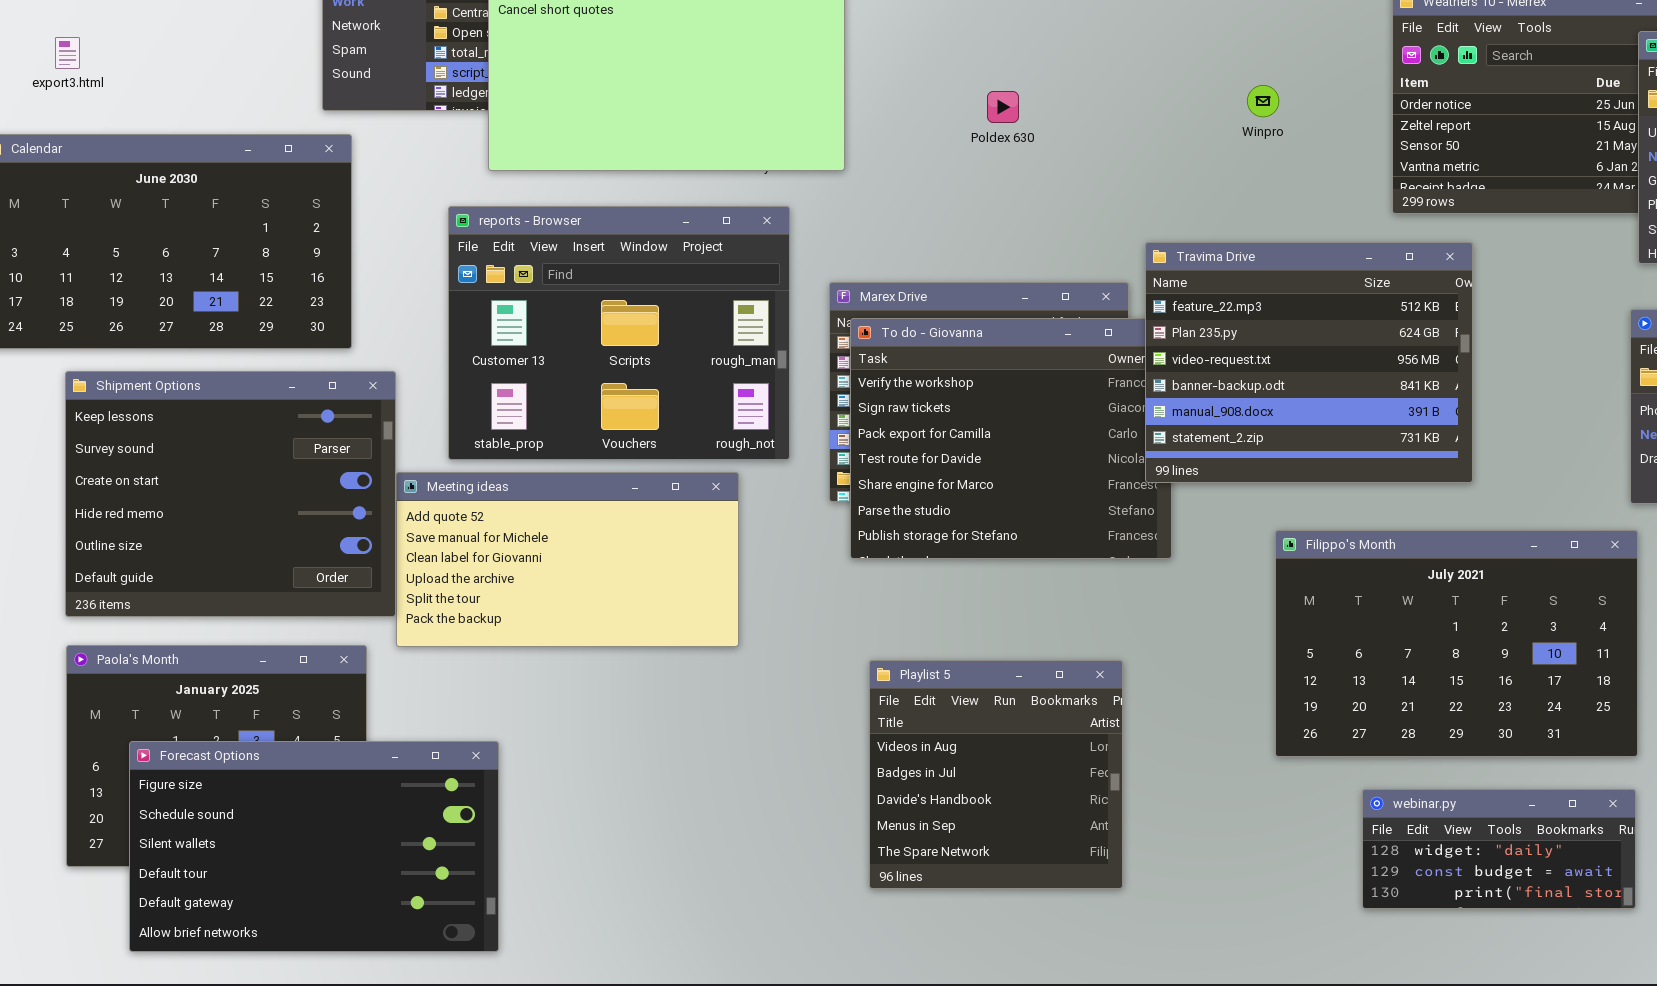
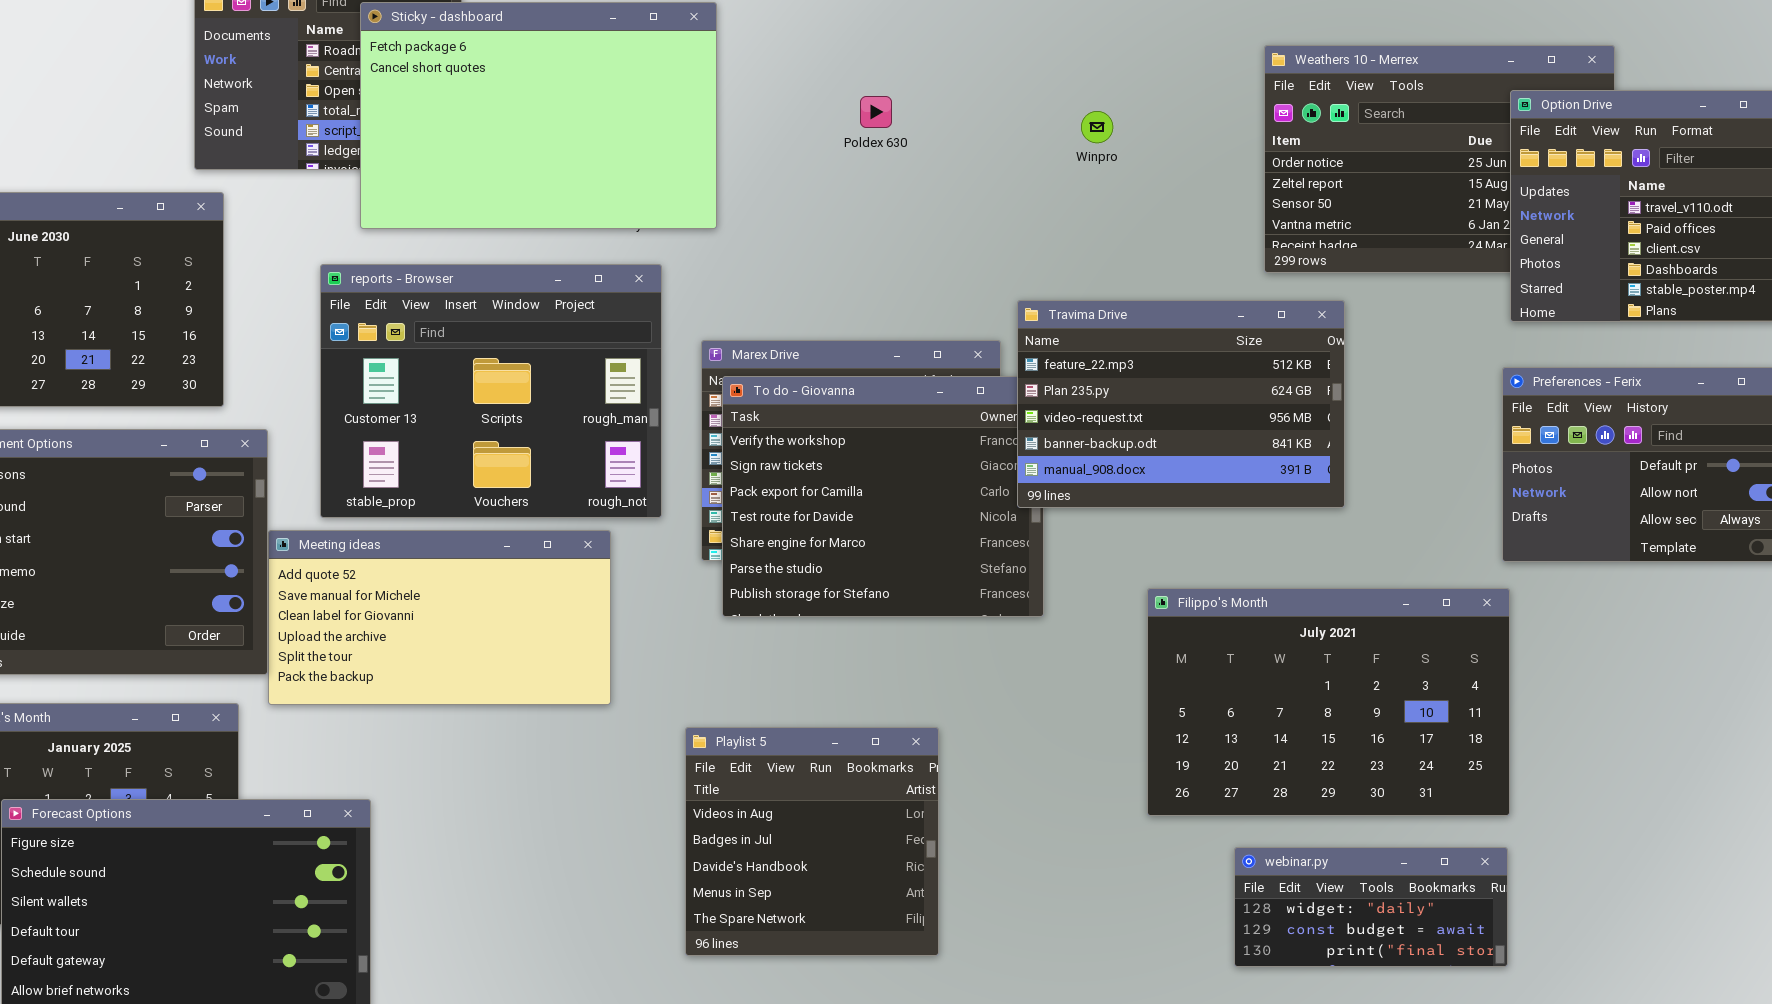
Winpro: [1247,85,1279,117] -> [1081,111,1113,143], moved
Poldex 630: [987,91,1019,123] -> [860,96,892,128], moved
Travima Drive: [1145,242,1473,483] -> [1017,300,1345,508], resized
Playlist 5: [869,660,1123,889] -> [685,727,939,956], moved

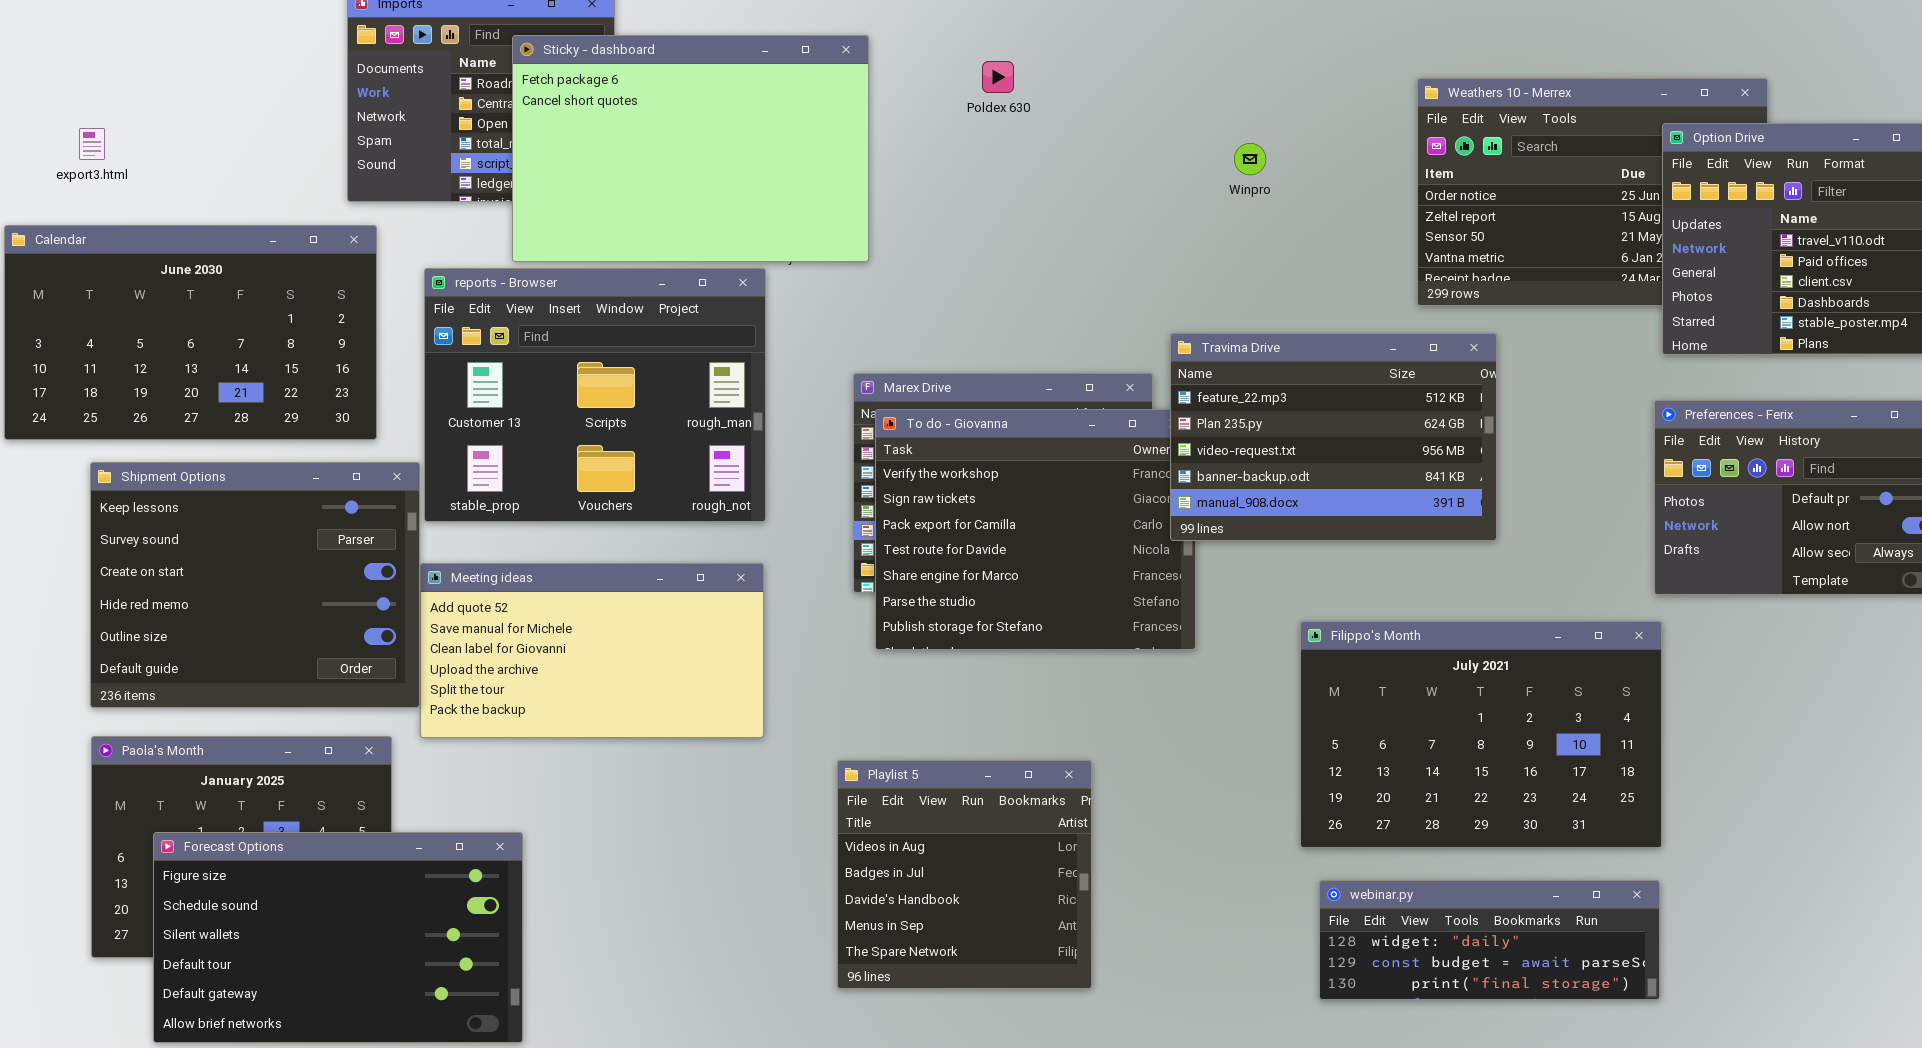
Poldex 630: [860,96,892,128] -> [982,61,1014,93], moved
reports - Browser: [320,264,662,518] -> [424,268,766,522], moved
webinar.py: [1234,847,1508,967] -> [1319,880,1660,1000], resized

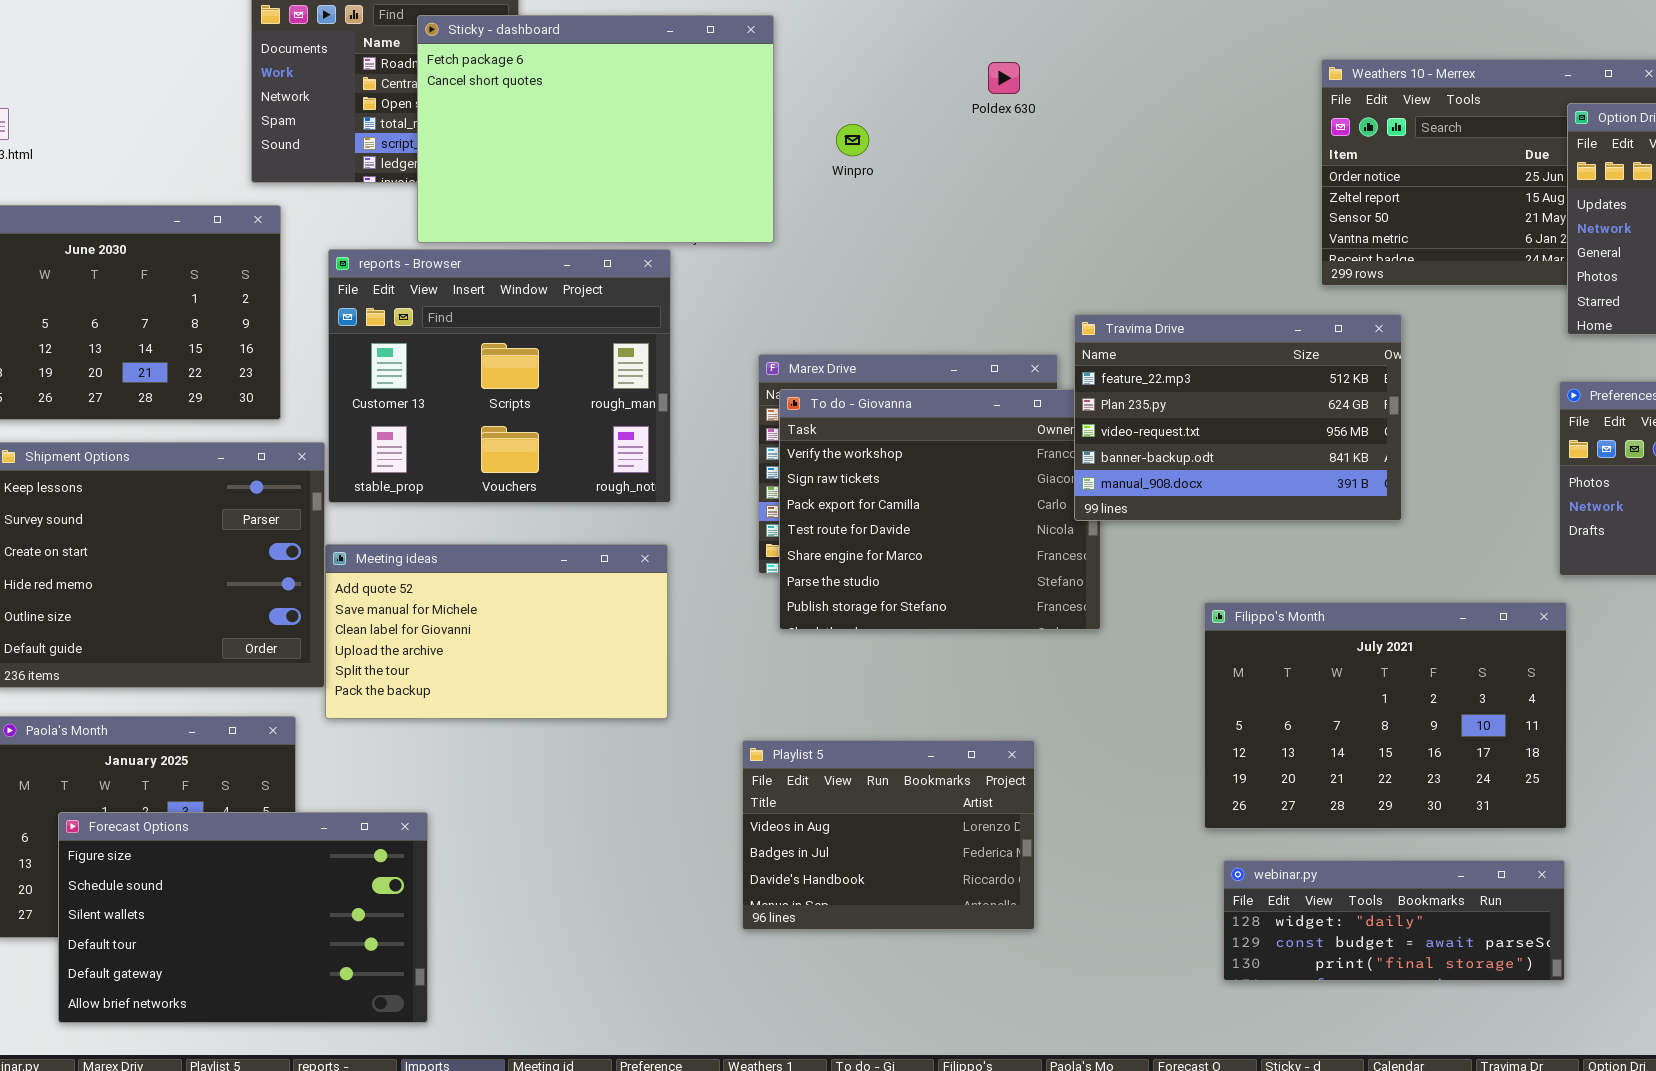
Poldex 630: [982,61,1014,93] -> [988,62,1020,94], moved
Winpro: [1234,143,1266,175] -> [836,124,869,156], moved
Playlist 5: [837,760,1092,989] -> [742,740,1035,930], resized

